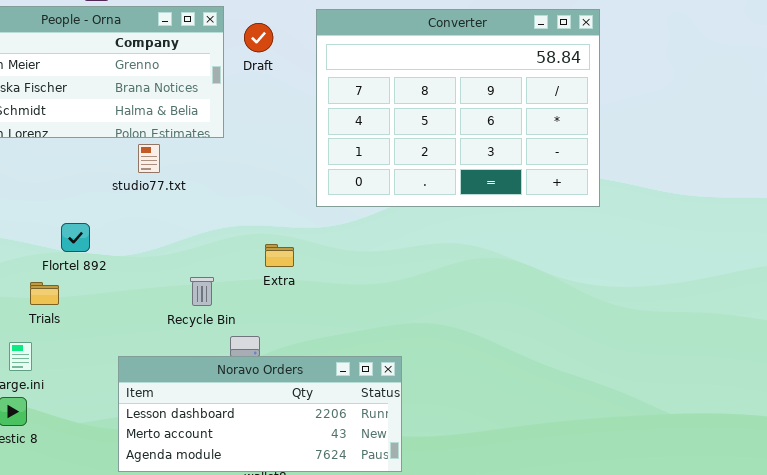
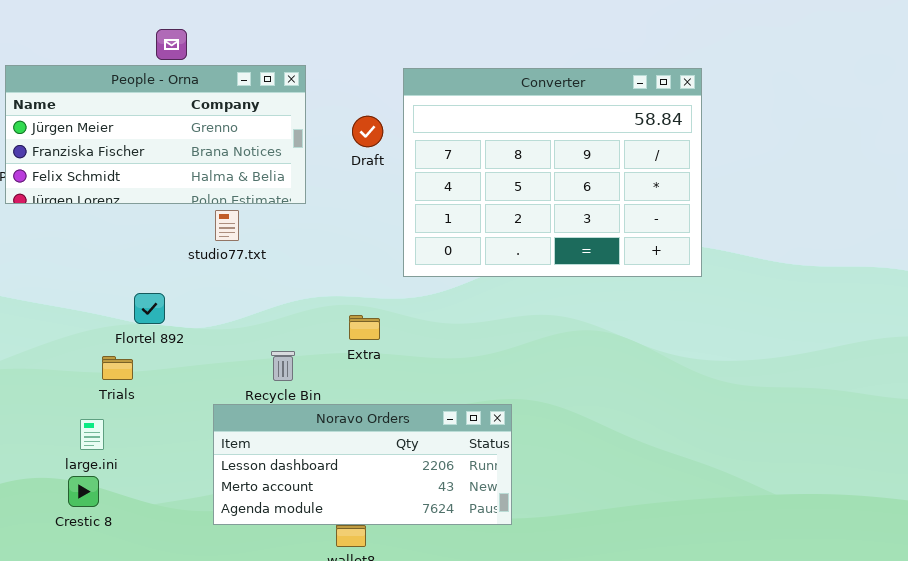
Draft: [244,23,273,52] -> [352,116,383,147], moved
Noravo Orders: [118,356,402,472] -> [213,404,512,525], moved

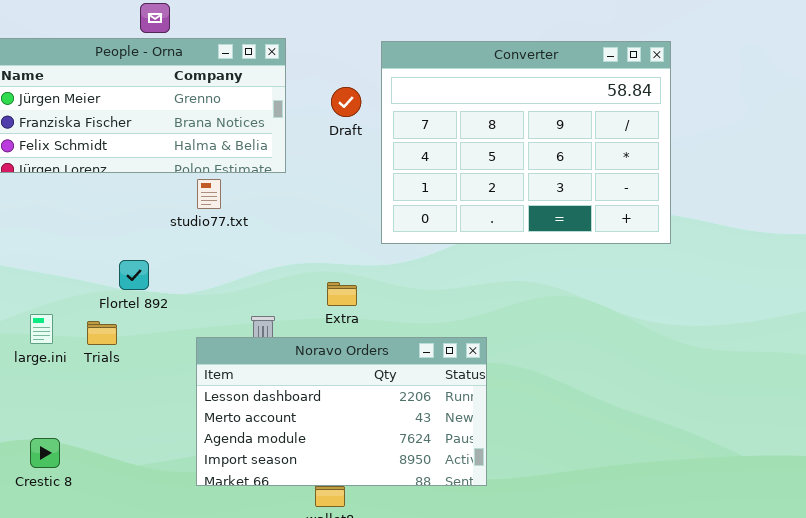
Noravo Orders: [213,404,512,525] -> [196,337,487,486], resized
large.ini: [80,419,104,450] -> [30,314,53,344], moved
Crestic 8: [68,476,99,507] -> [30,438,60,468], moved

